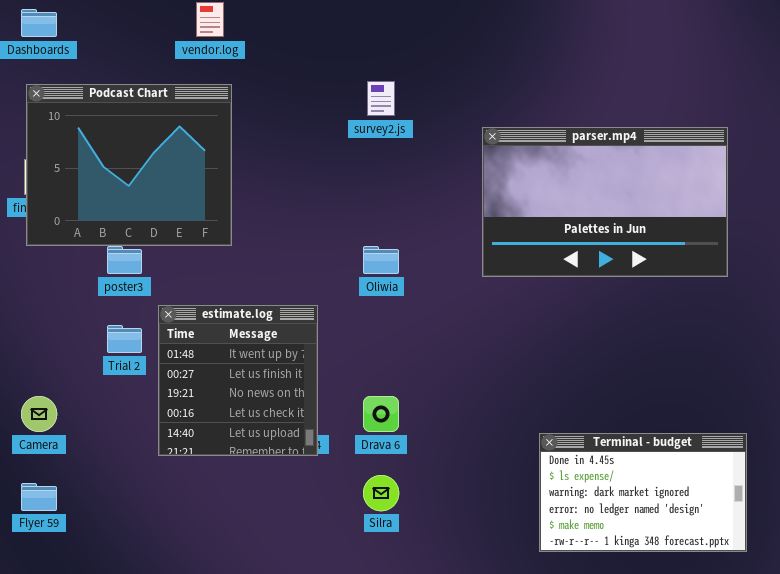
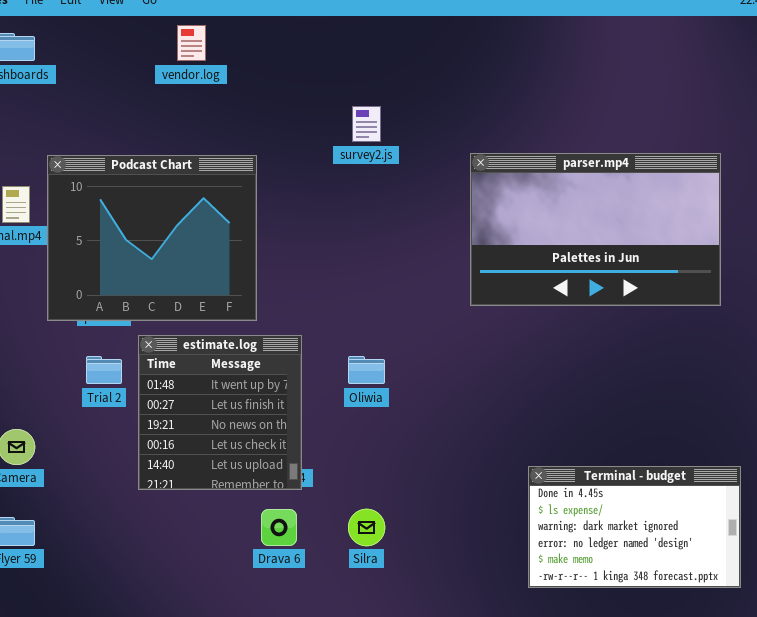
Podcast Chart: [26,84,232,246] -> [47,155,257,321], moved
Oliwia: [363,246,399,274] -> [348,356,385,384], moved
Drava 6: [363,396,399,432] -> [261,509,297,546], moved

